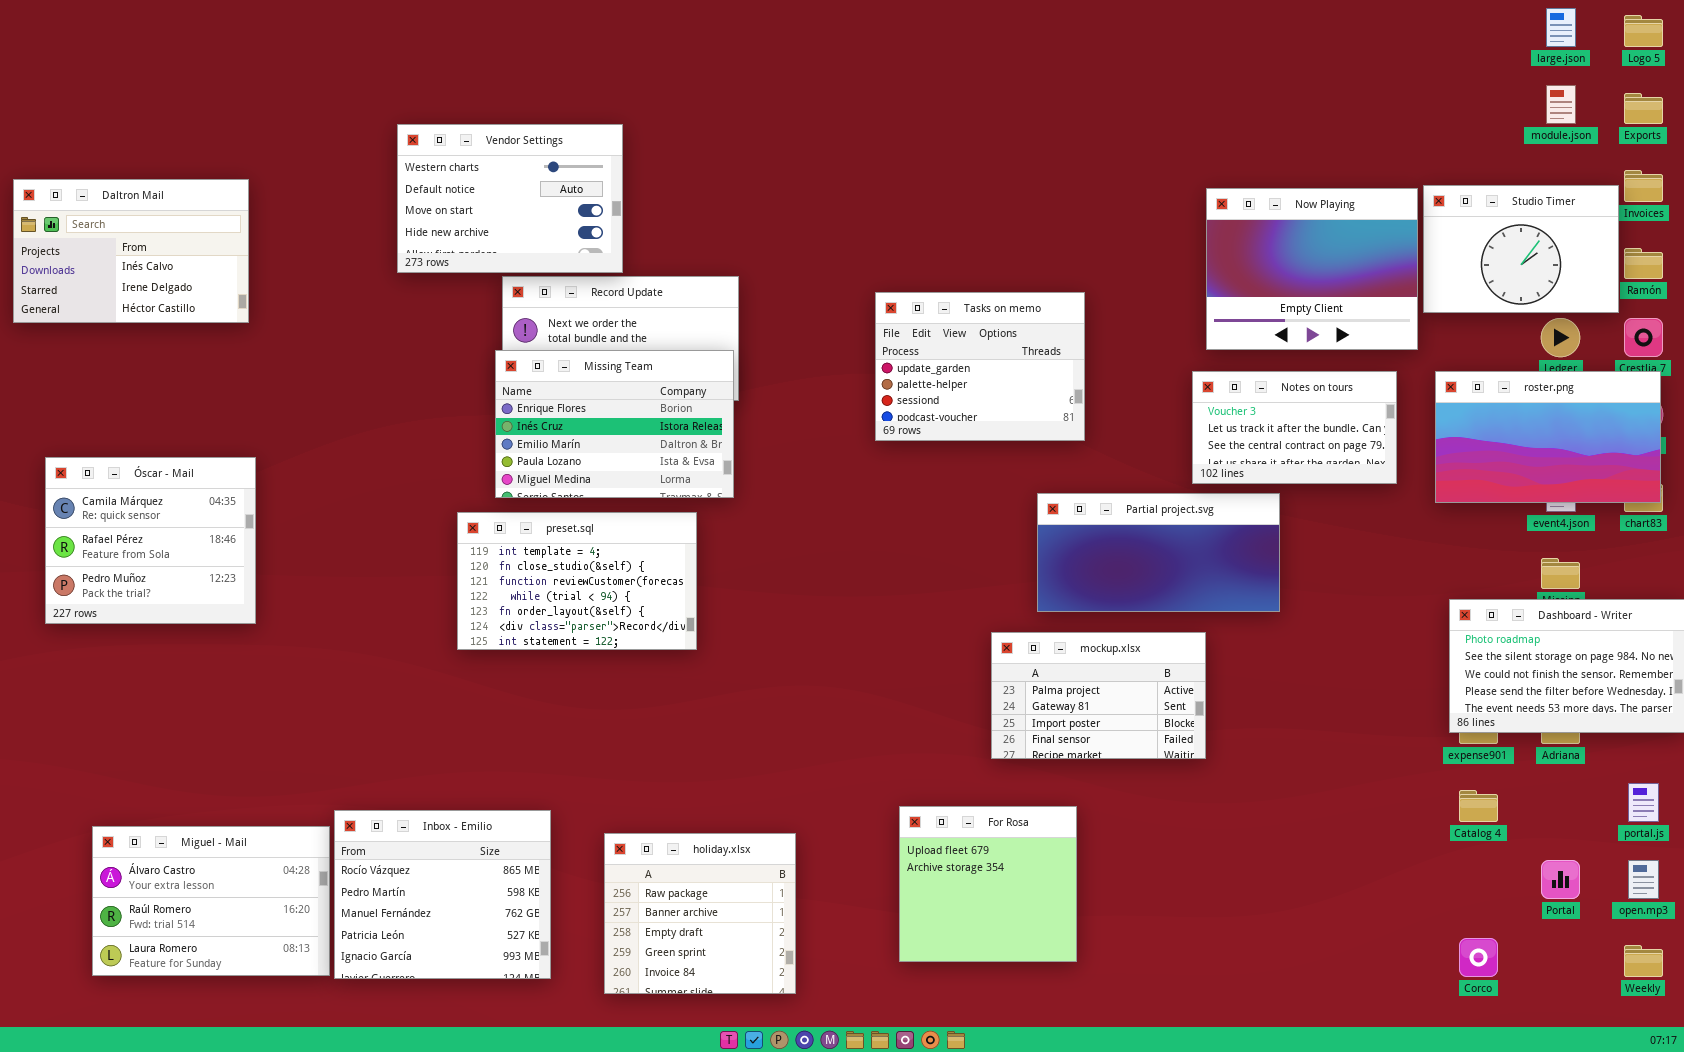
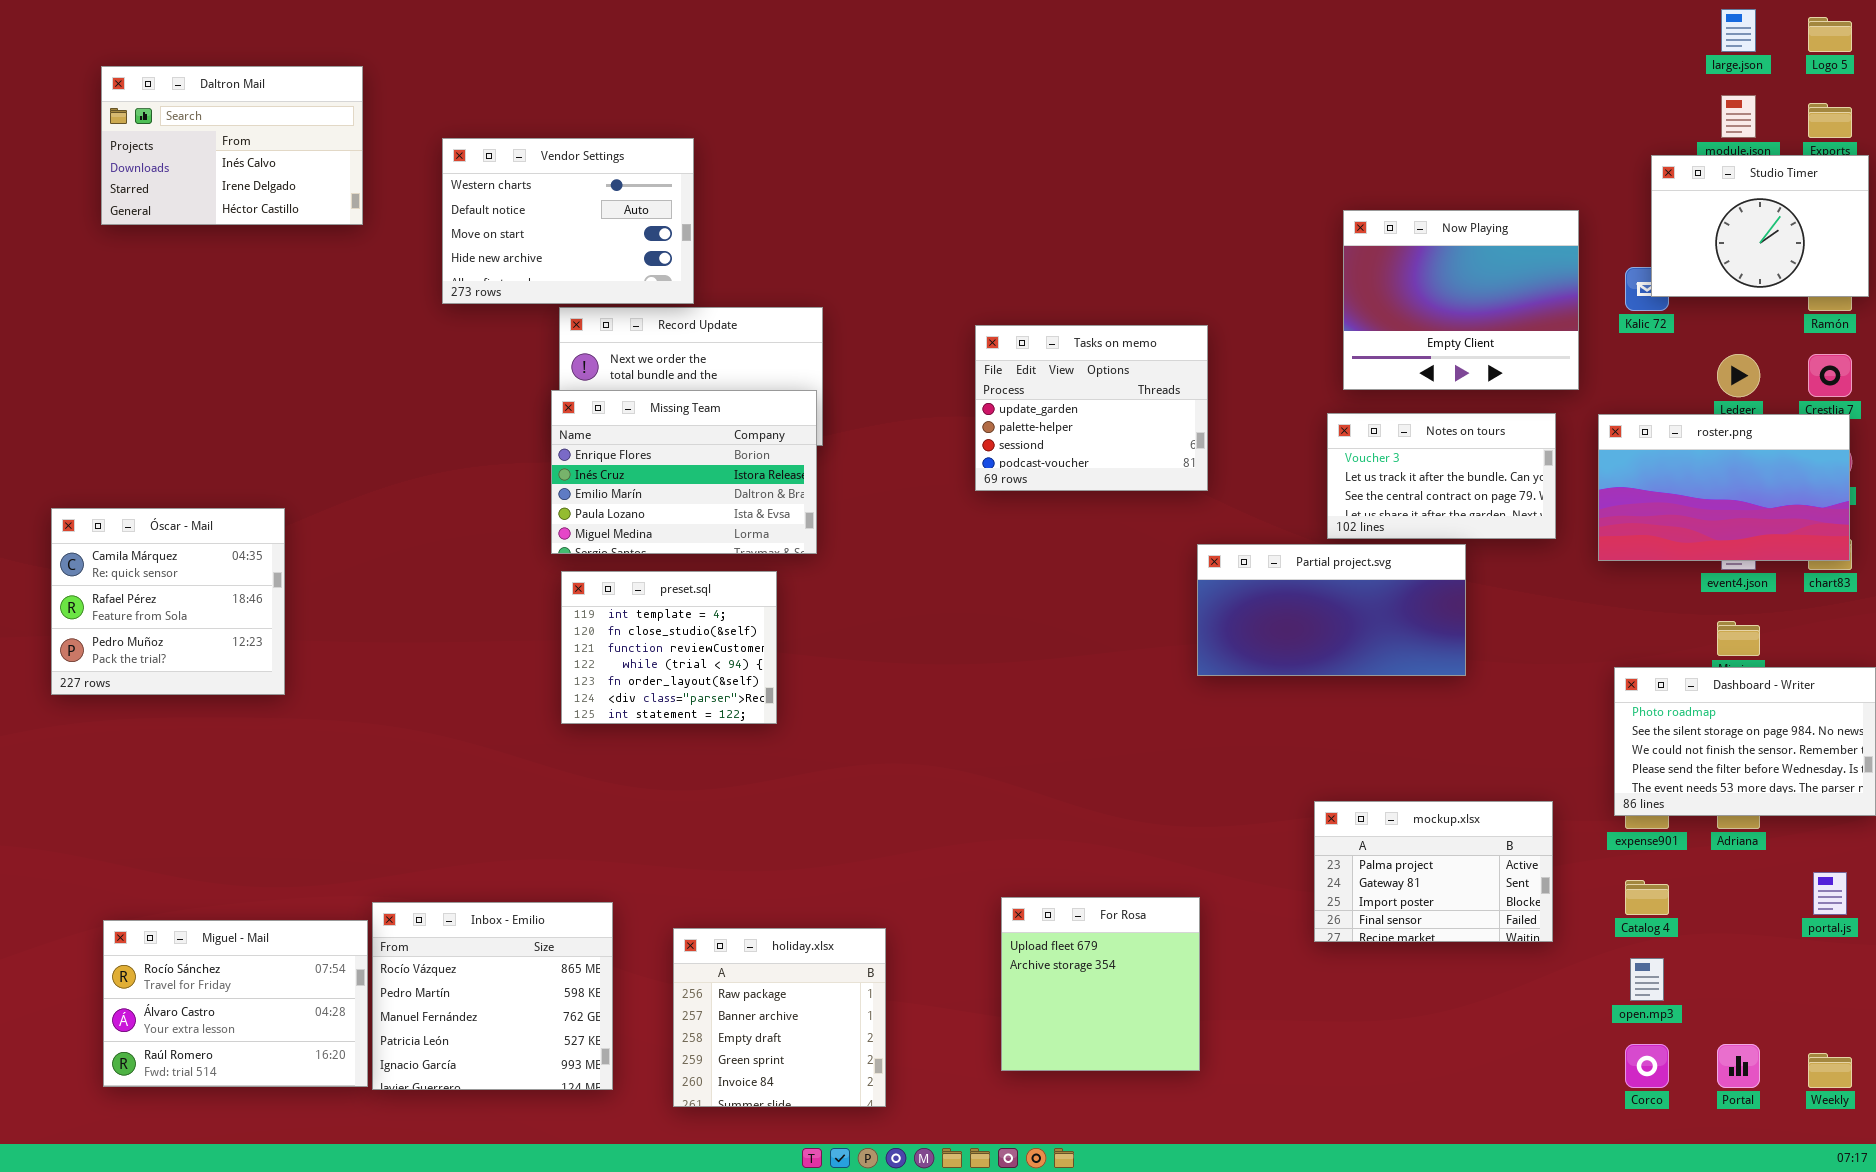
Daltron Mail: [13,179,249,323] -> [101,66,363,225], moved
Studio Timer: [1423,185,1619,313] -> [1651,155,1869,297], moved
Partial project.svg: [1037,493,1280,612] -> [1197,544,1466,676], moved
preset.sql: [457,512,697,650] -> [561,571,777,724], resized
mockup.xlsx: [991,632,1206,759] -> [1314,801,1553,942], moved
Miguel - Mail: [92,826,330,976] -> [103,920,368,1087], scrolled up 1 row
Portal: [1541,860,1580,899] -> [1717,1044,1760,1088], moved
open.mp3: [1628,860,1659,899] -> [1630,958,1664,1001], moved

